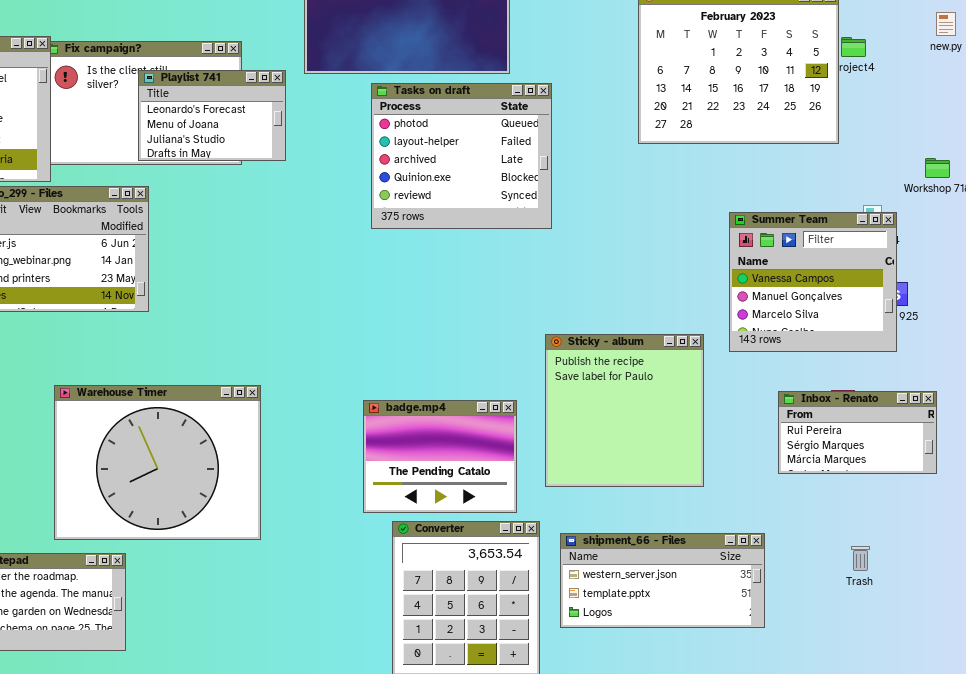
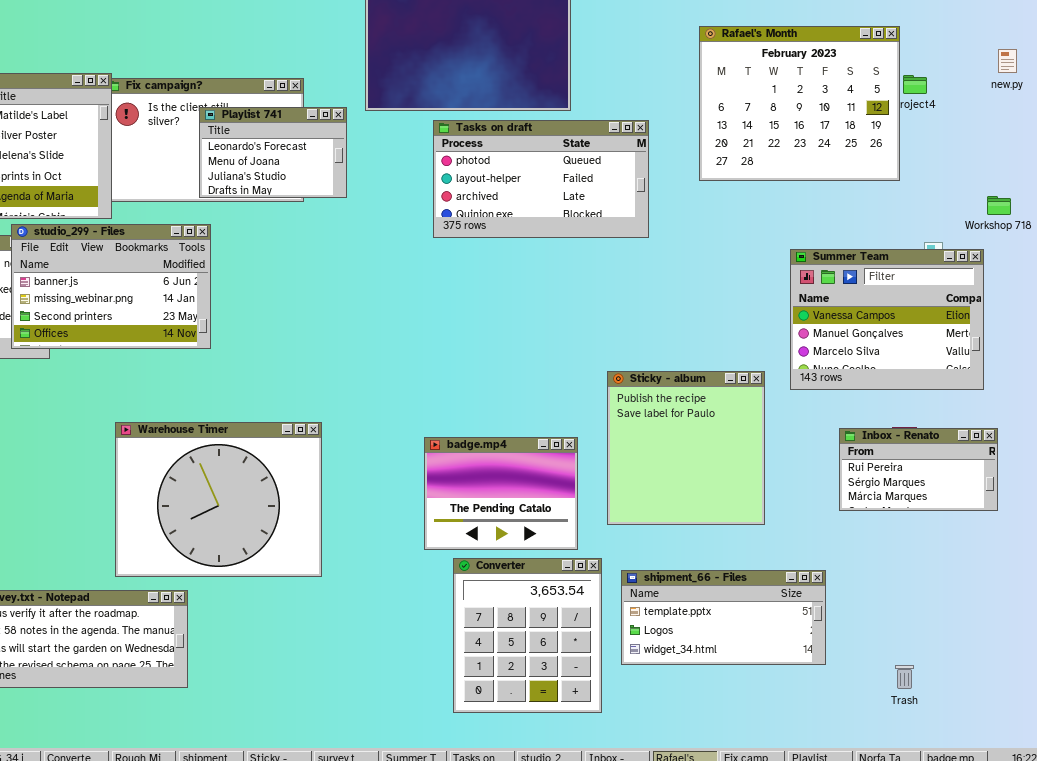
Tasks on draft: [371,83,552,229] -> [433,120,649,238], resized
Summer Team: [729,212,897,352] -> [790,249,984,390], resized
shipment_66 - Files: [560,533,765,628] -> [621,570,826,665], scrolled down 1 row
Trash: [851,546,870,571] -> [895,665,914,689], moved

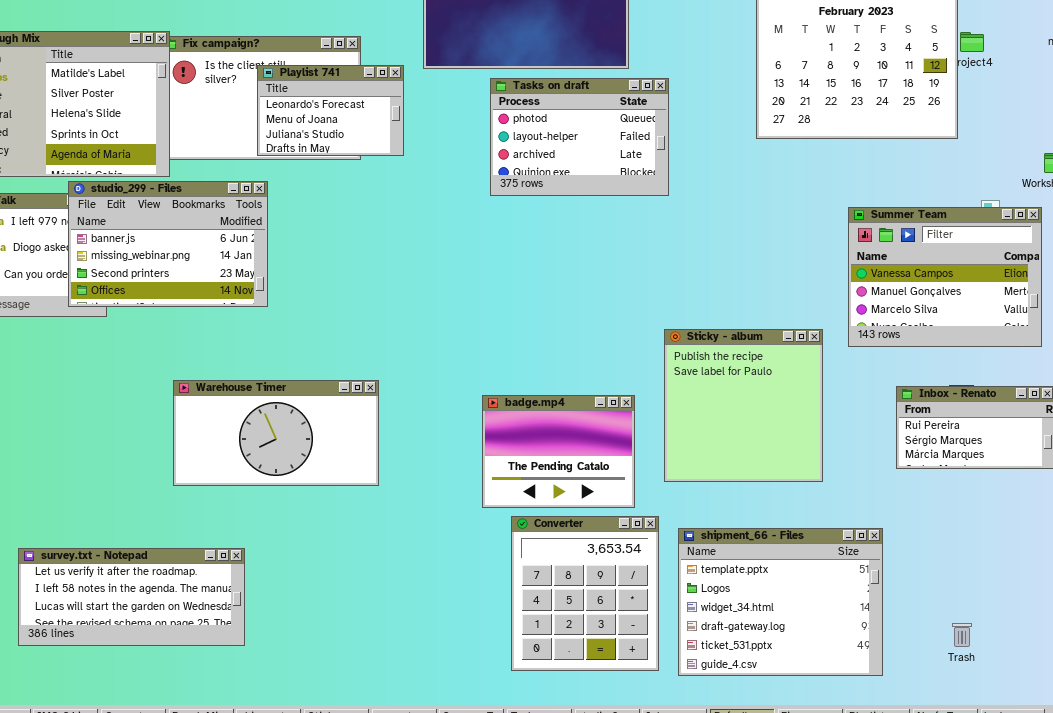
Tasks on draft: [433,120,649,238] -> [490,78,669,196], resized
Warehouse Timer: [115,422,322,577] -> [173,380,379,486], resized
shipment_66 - Files: [621,570,826,665] -> [678,528,883,676], resized

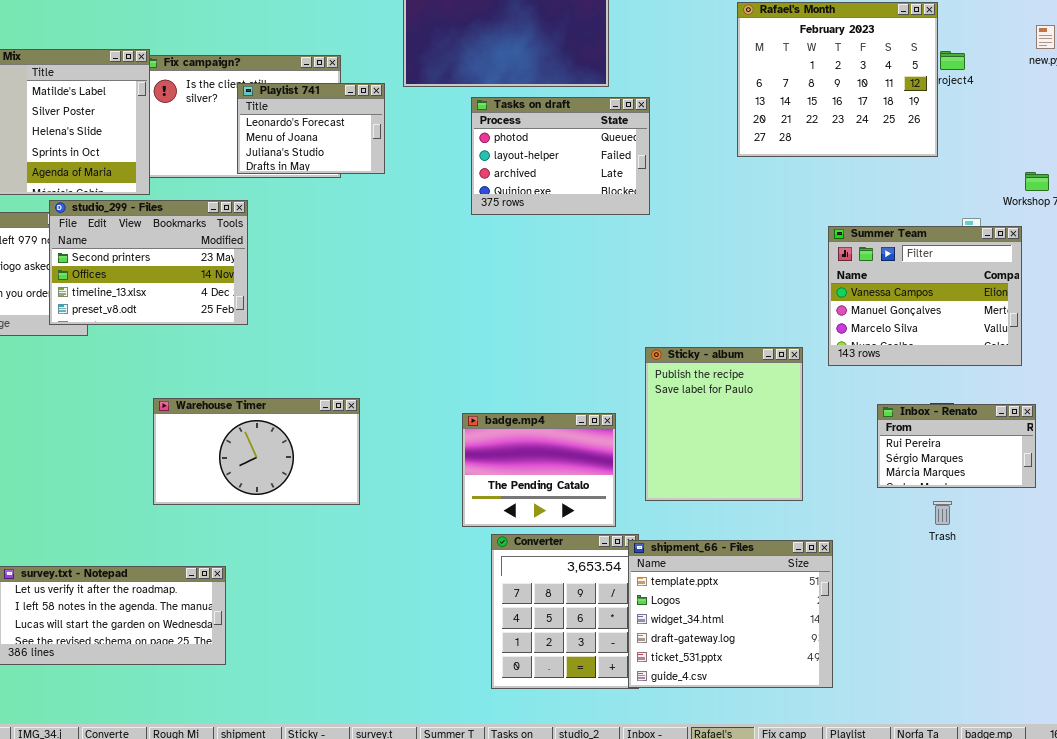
studio_299 - Files: [68,181,268,307] -> [49,200,248,325], scrolled down 2 rows
shipment_66 - Files: [678,528,883,676] -> [628,540,833,688], moved
Trash: [952,623,972,647] -> [933,501,952,525], moved

